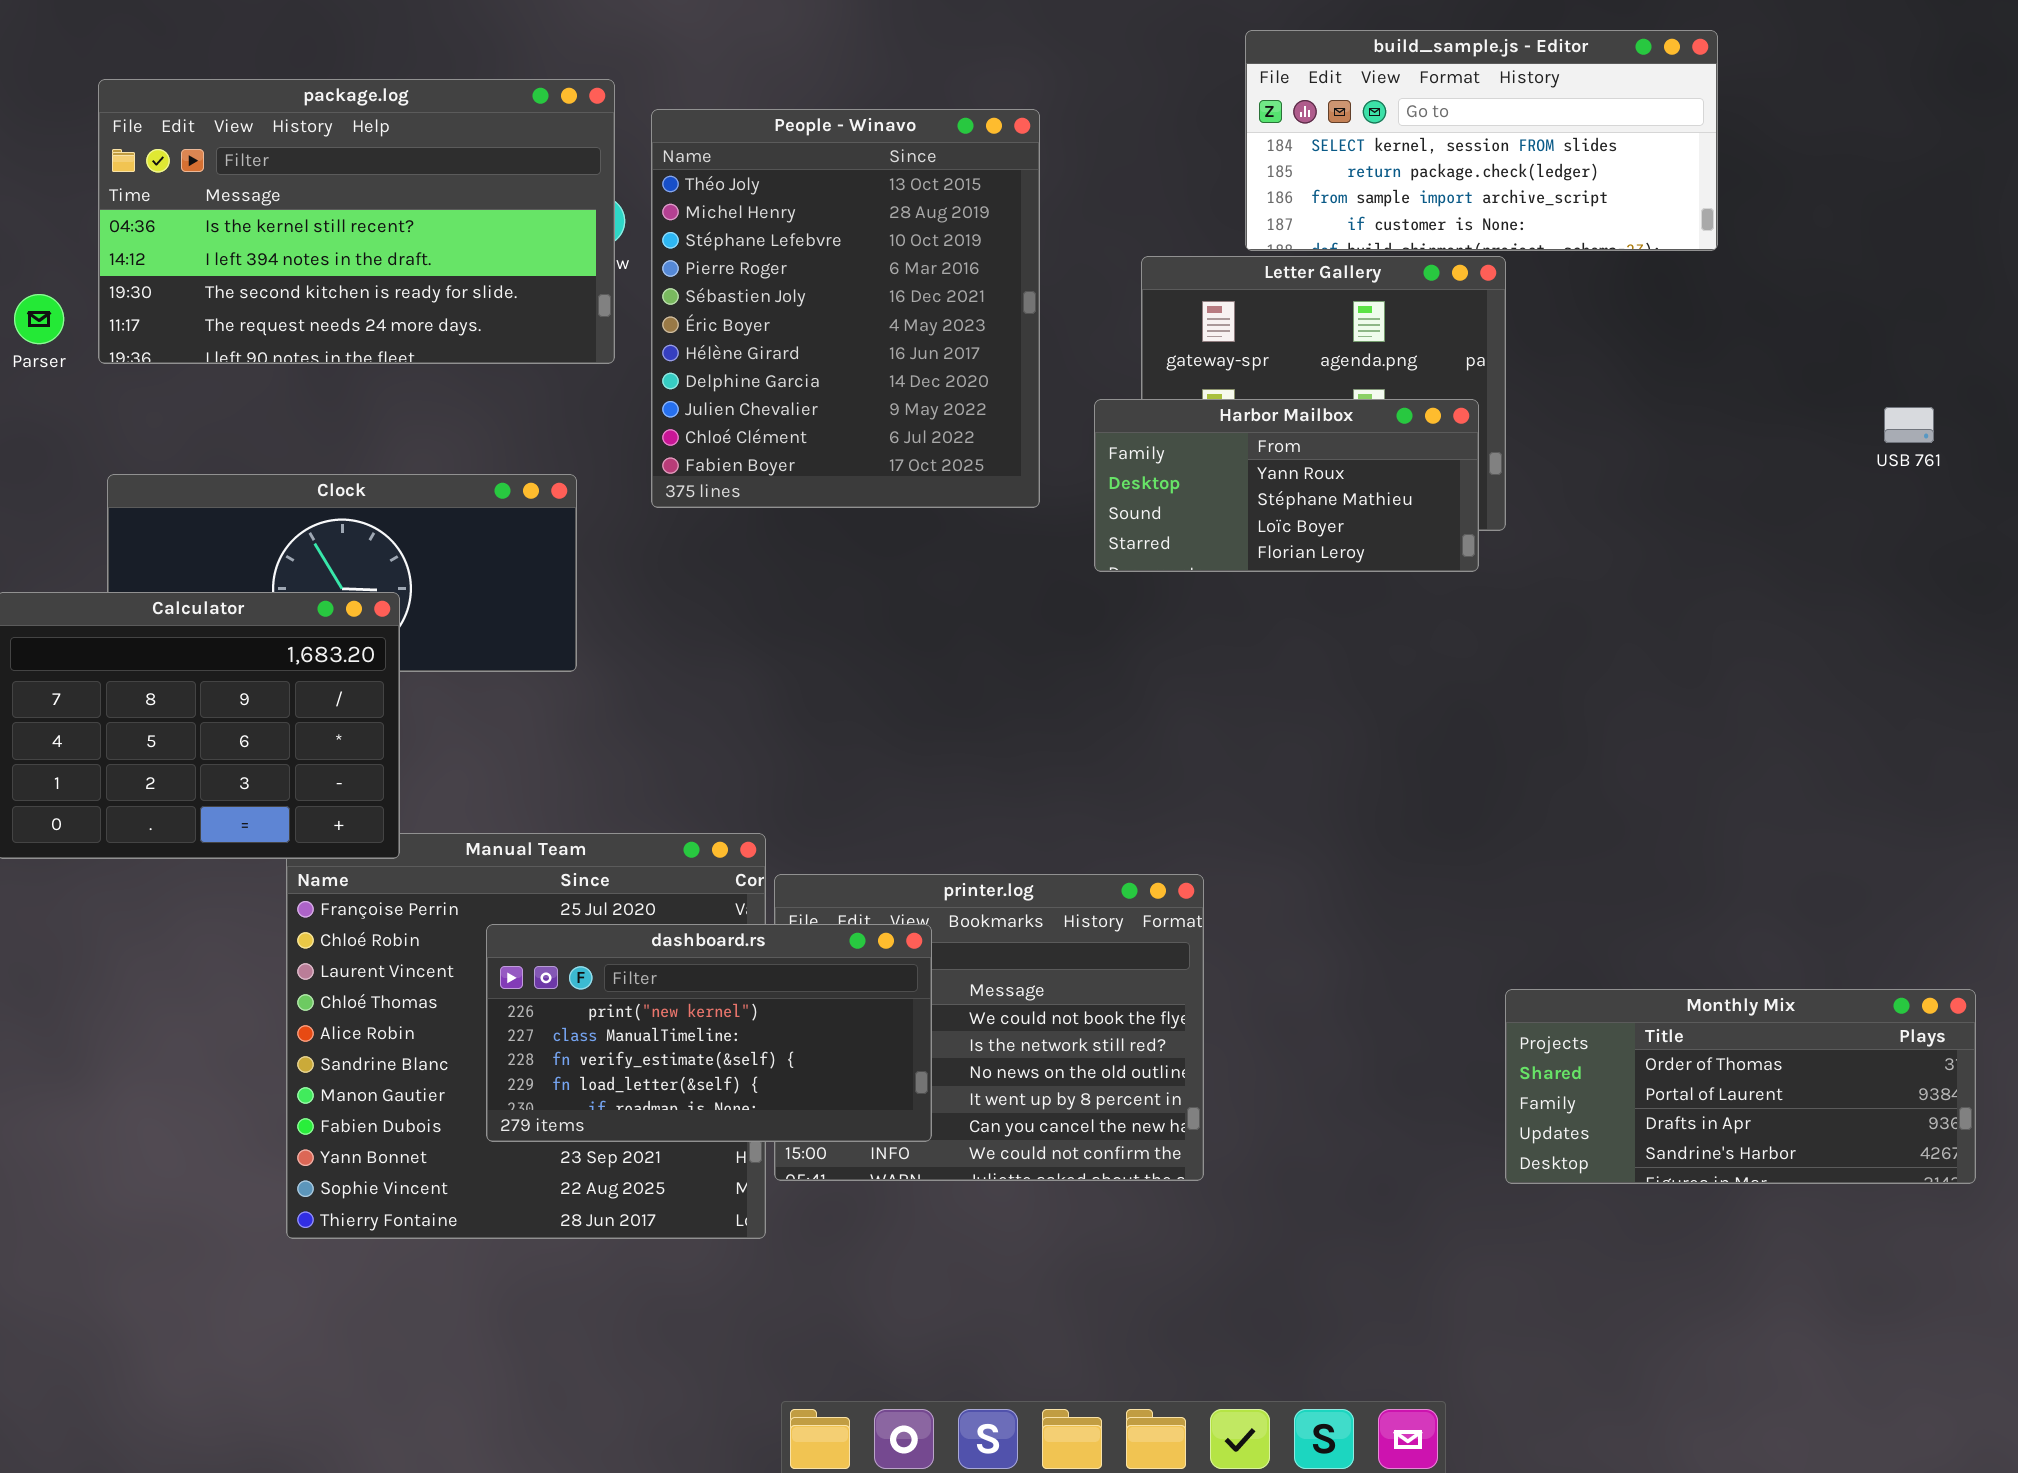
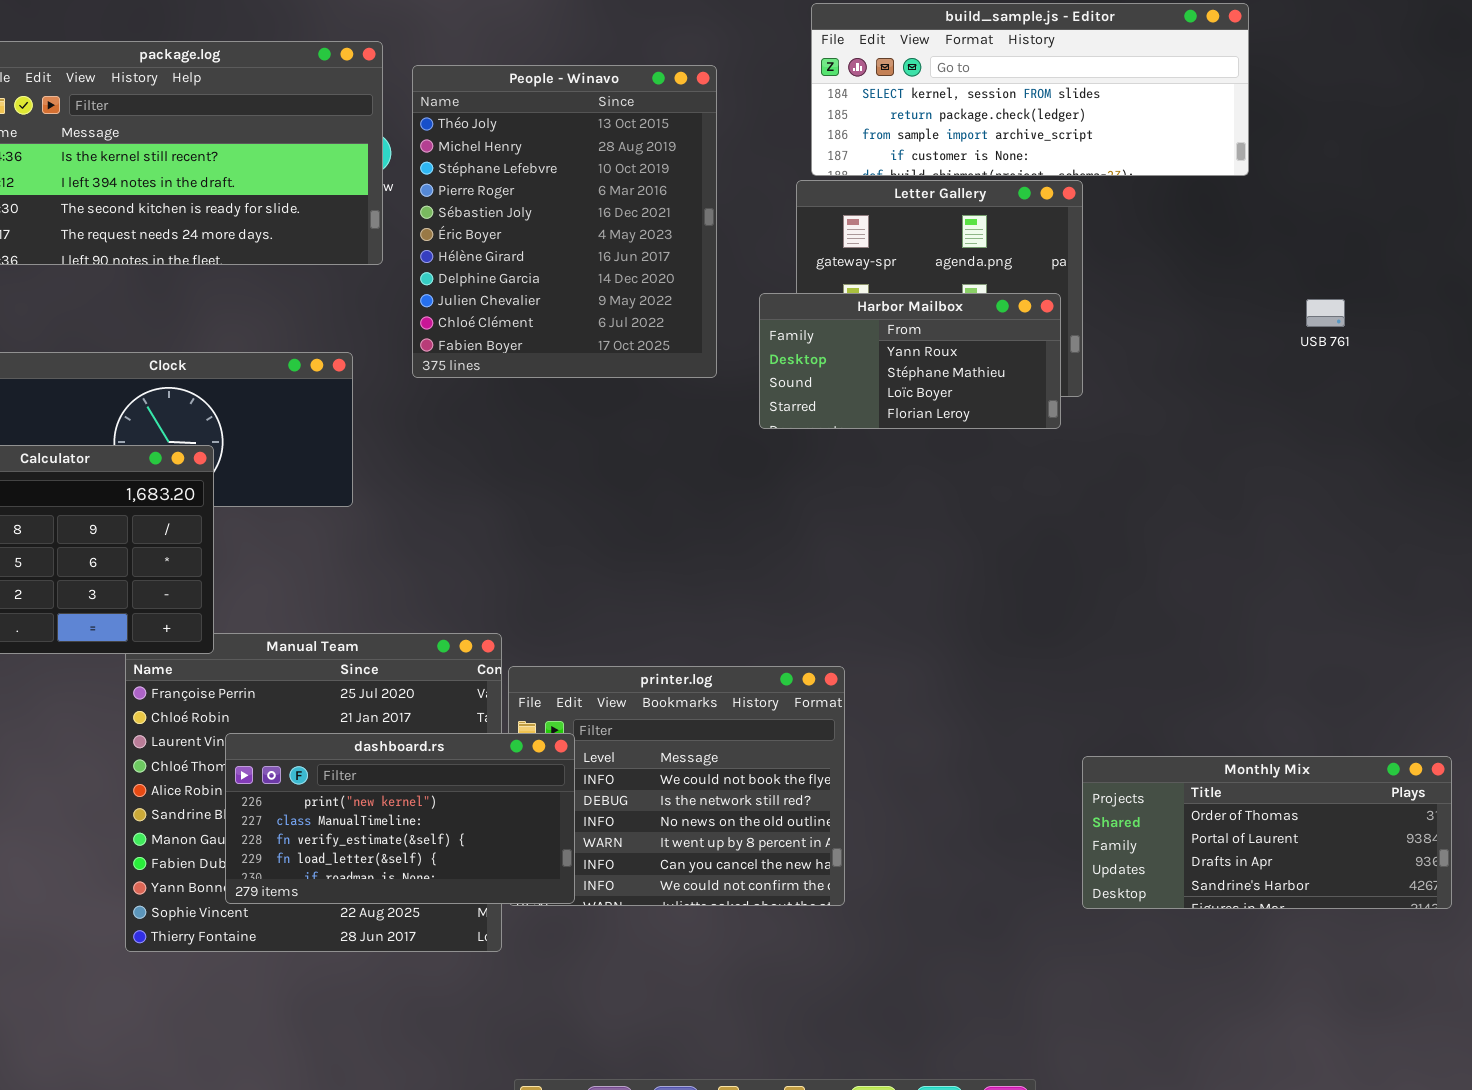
build_sample.js - Editor: [1245,30,1718,251] -> [811,3,1249,176], resized
USB 761: [1884,407,1934,443] -> [1306,299,1345,327], moved
dashboard.rs: [486,924,932,1142] -> [225,733,575,904], moved

